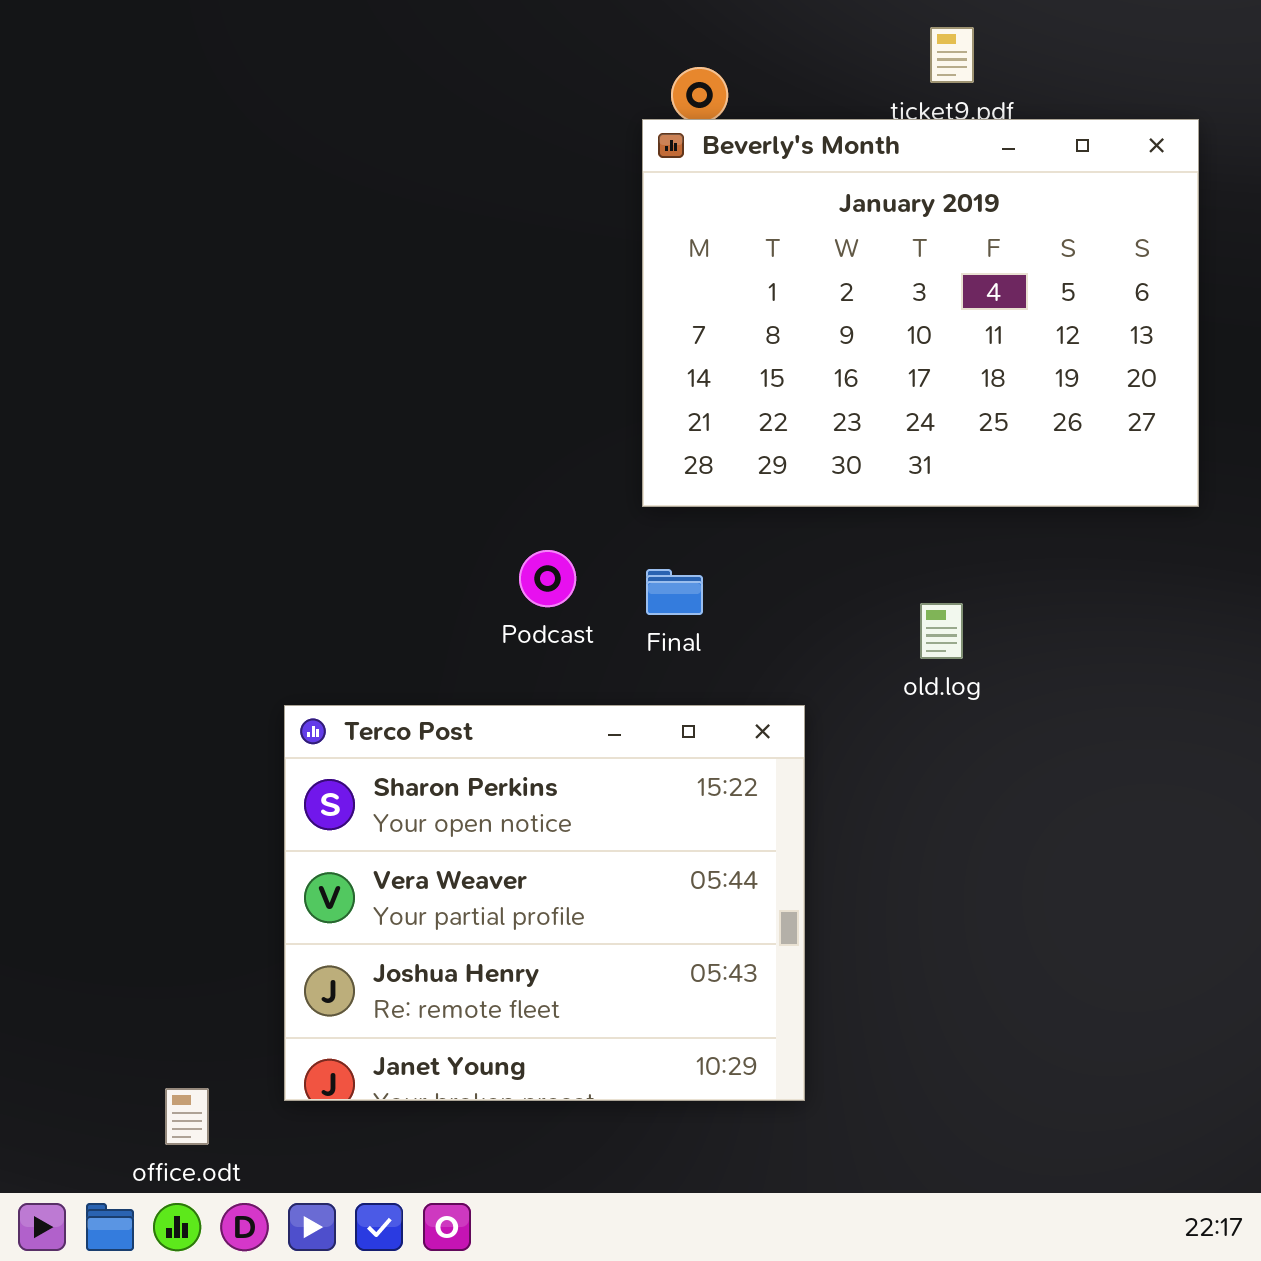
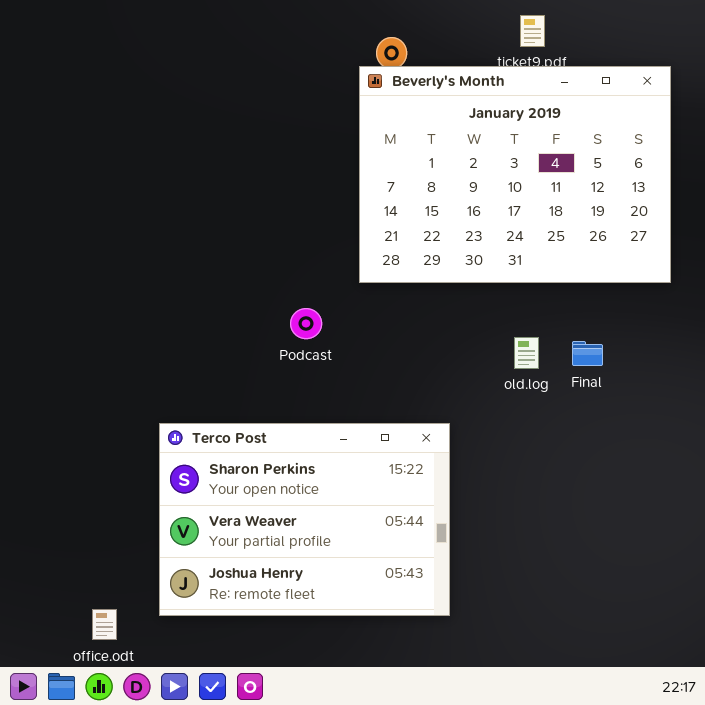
Final: [646,569,703,615] -> [572,341,603,366], moved
Terco Post: [284,705,805,1101] -> [159,423,450,616], resized

